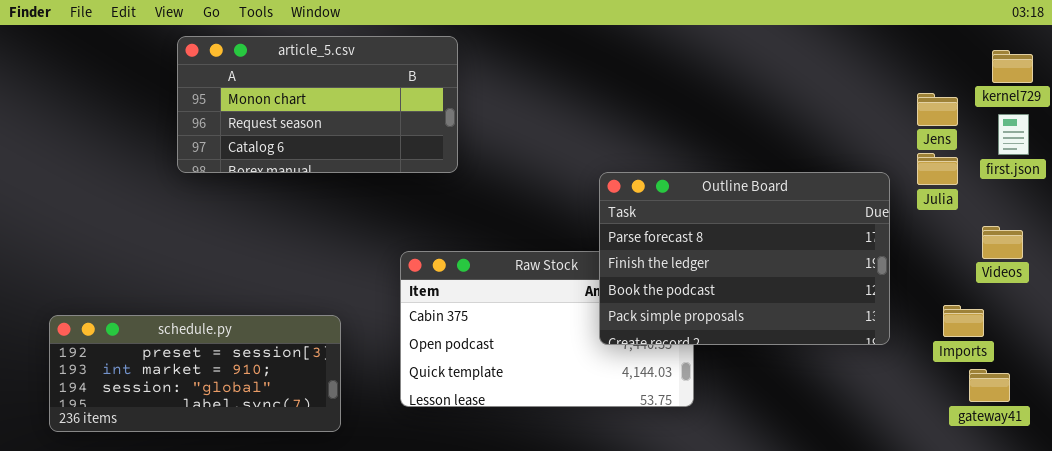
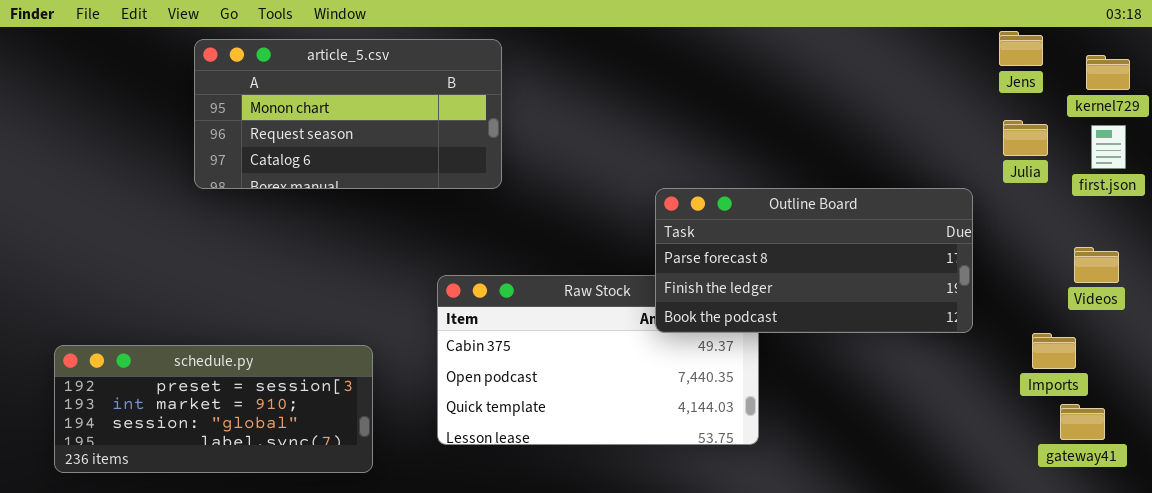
Jens: [917,93,958,126] -> [999,31,1043,66], moved
Julia: [917,153,958,185] -> [1003,120,1048,156], moved
Outline Board: [599,172,890,345] -> [655,188,973,333], resized

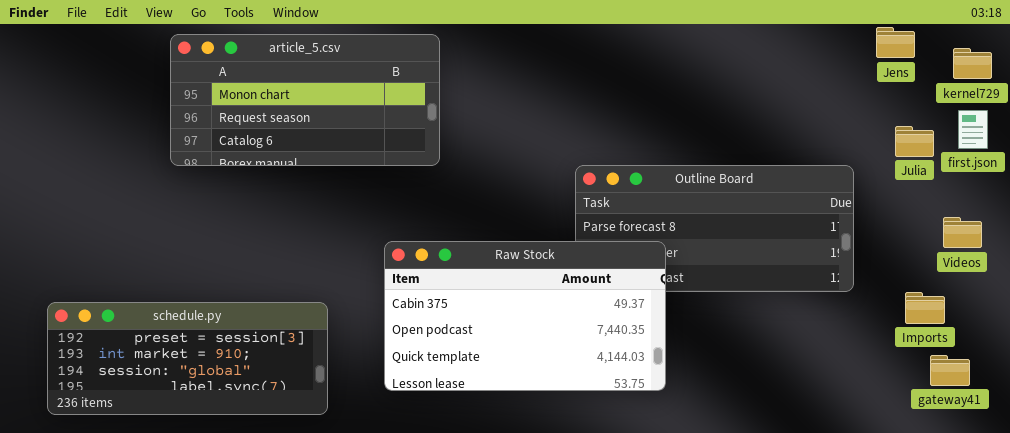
Julia: [1003,120,1048,156] -> [895,126,934,157], moved
Raw Stock: [437,275,759,445] -> [384,241,666,391], raised

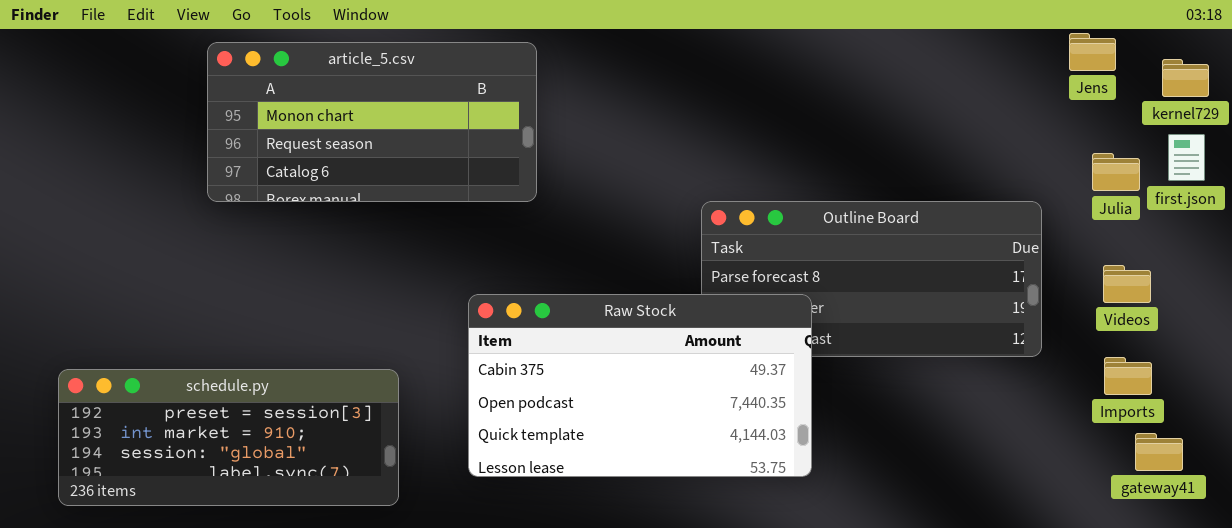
Videos: [943,217,982,248] -> [1103,265,1151,303], moved

